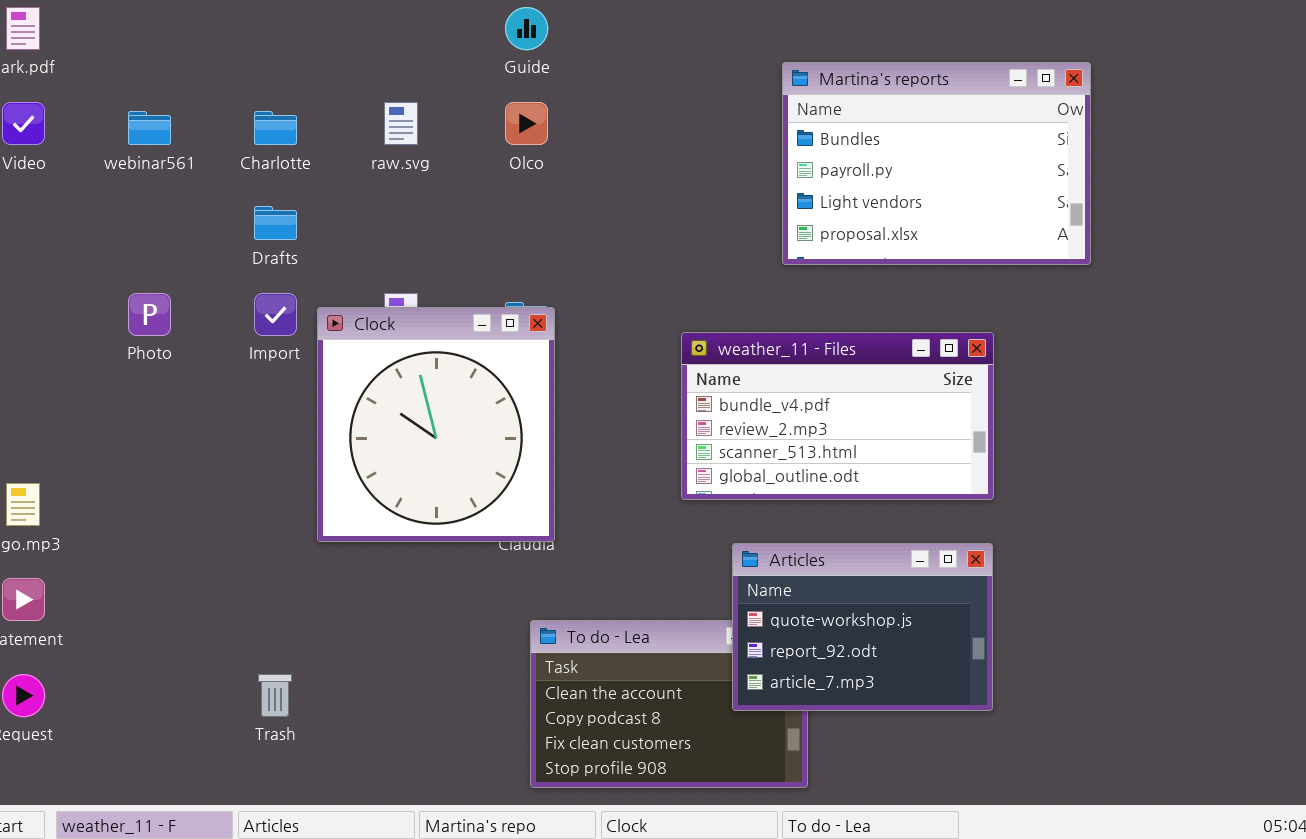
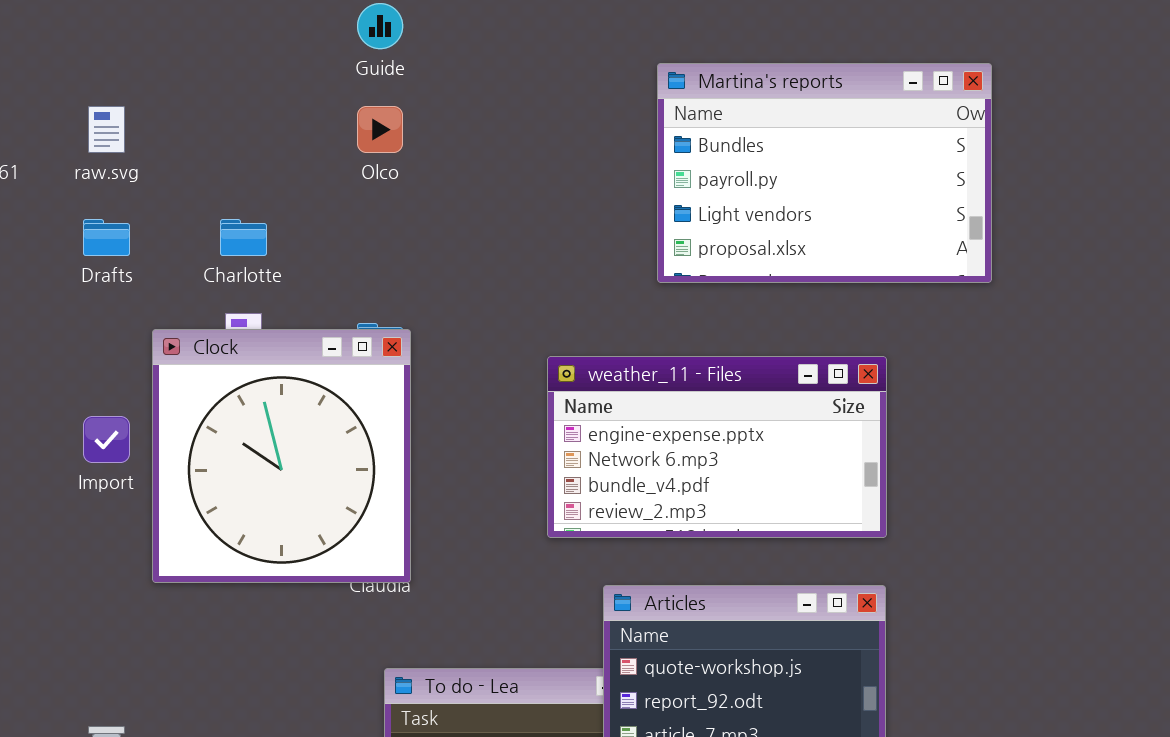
raw.svg: [384,102,418,145] -> [88,106,125,153], moved
Charlotte: [254,111,297,145] -> [220,219,267,256], moved
Import: [254,293,297,336] -> [83,416,130,463], moved
weather_11 - Files: [681,332,994,500] -> [547,356,887,538], scrolled up 2 rows

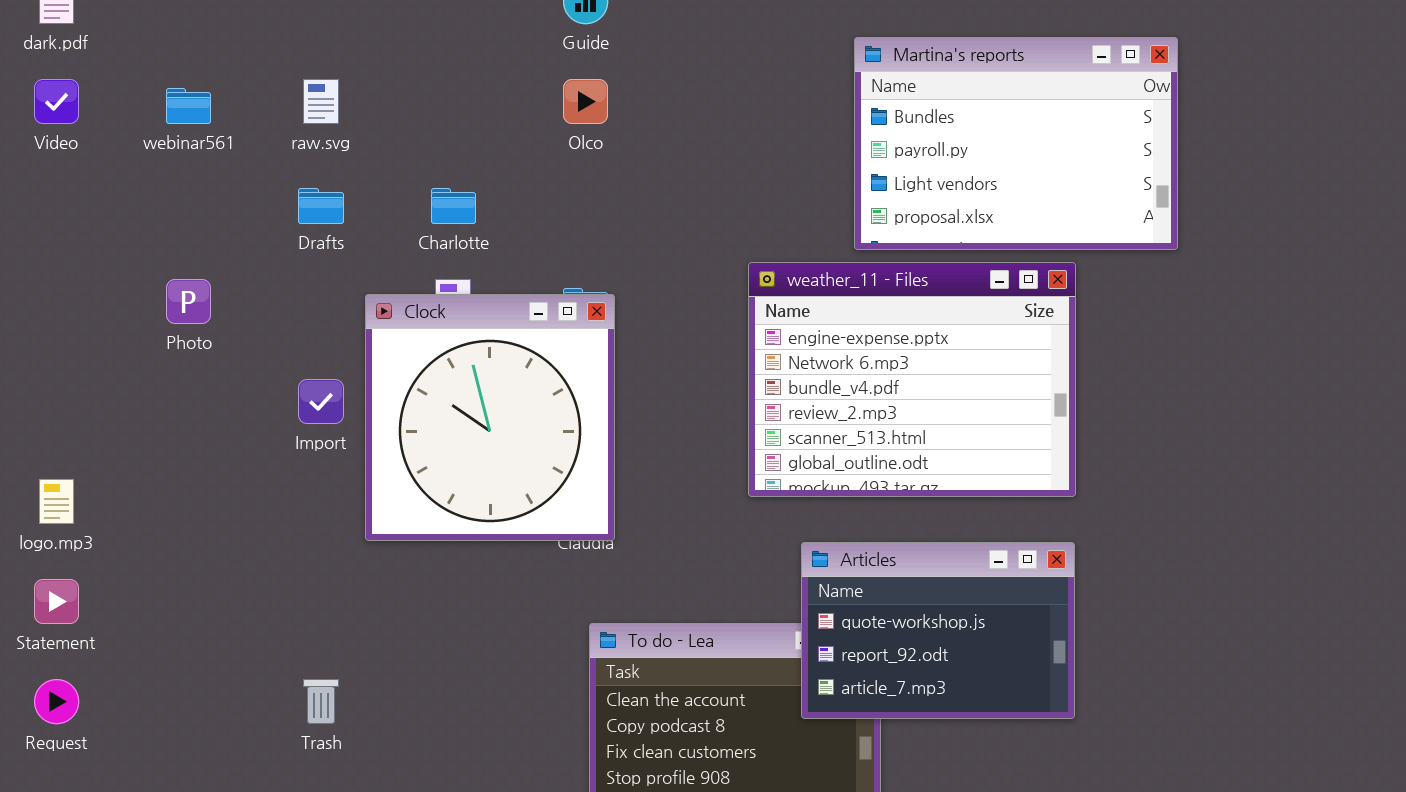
weather_11 - Files: [547,356,887,538] -> [748,262,1076,497], resized

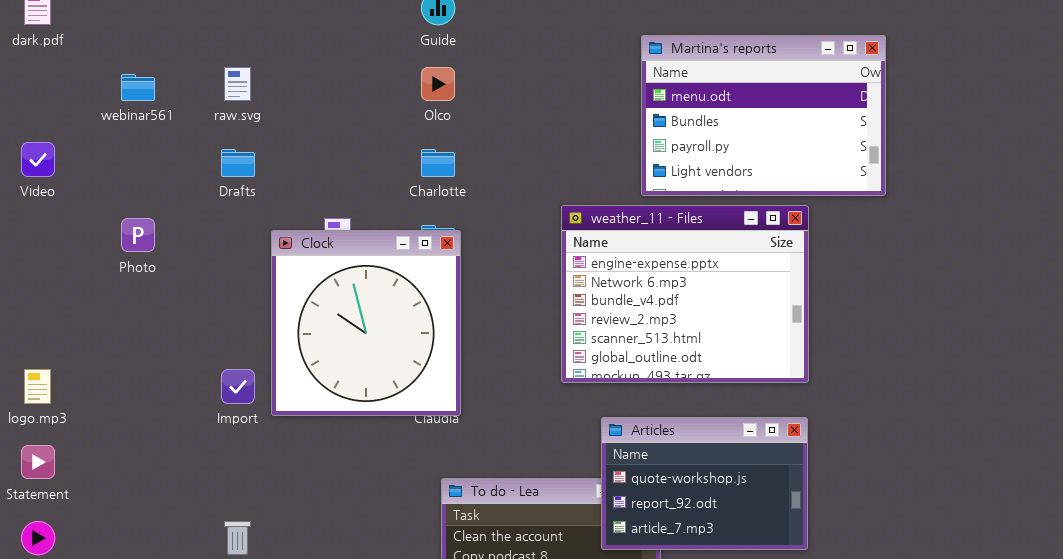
Martina's reports: [854,37,1178,250] -> [641,35,886,196], scrolled up 1 row
Video: [34,79,79,124] -> [21,142,55,177], moved
Charlotte: [431,188,476,224] -> [421,149,455,177], moved
Import: [298,379,344,424] -> [221,369,255,404], moved

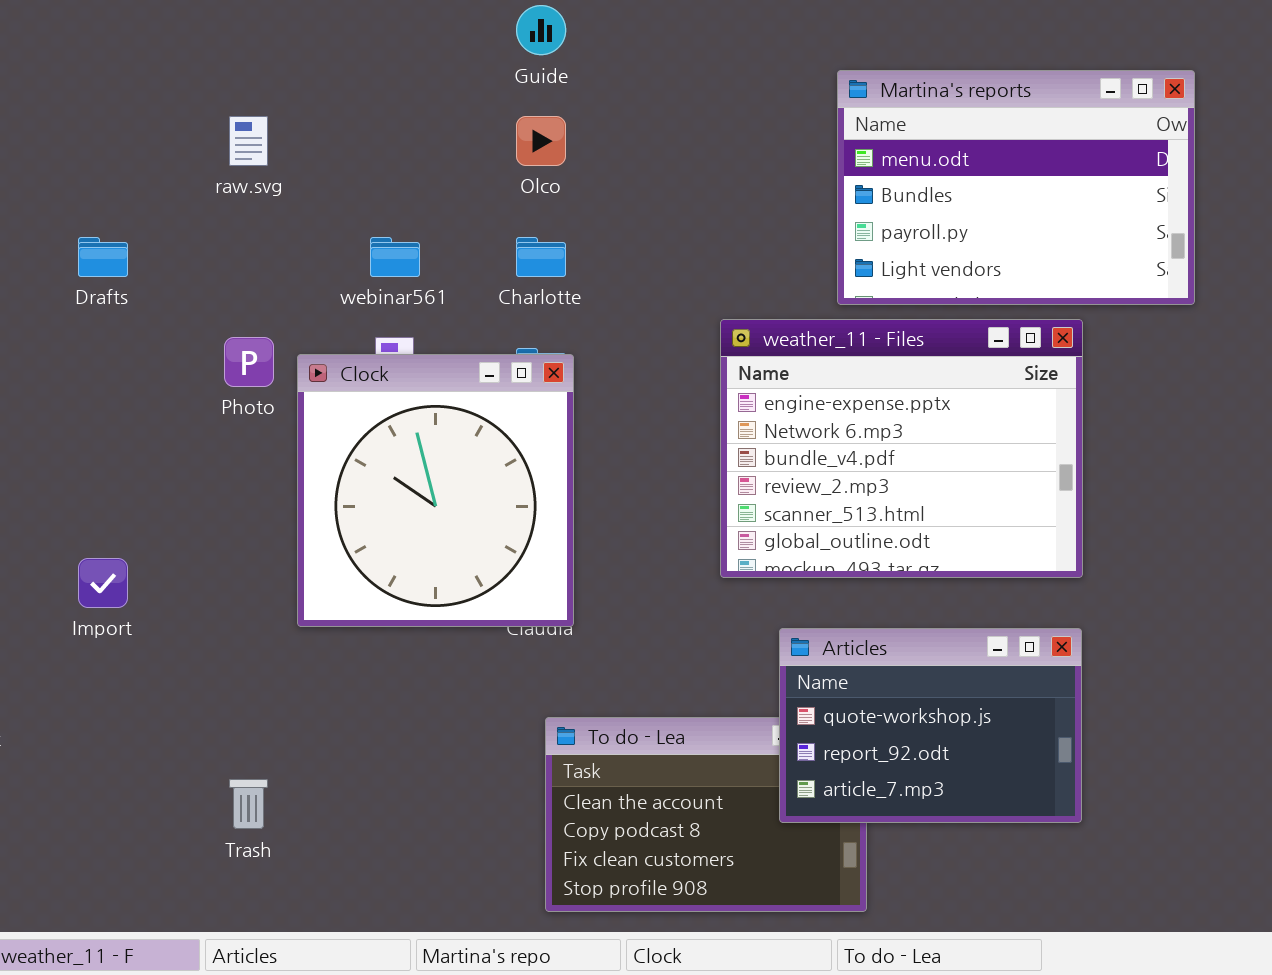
webinar561: [121,74,155,101] -> [370,237,420,277], moved
Drafts: [221,149,255,177] -> [78,237,128,277], moved
Photo: [121,218,155,252] -> [224,337,274,387], moved
Import: [221,369,255,404] -> [78,558,128,608], moved

